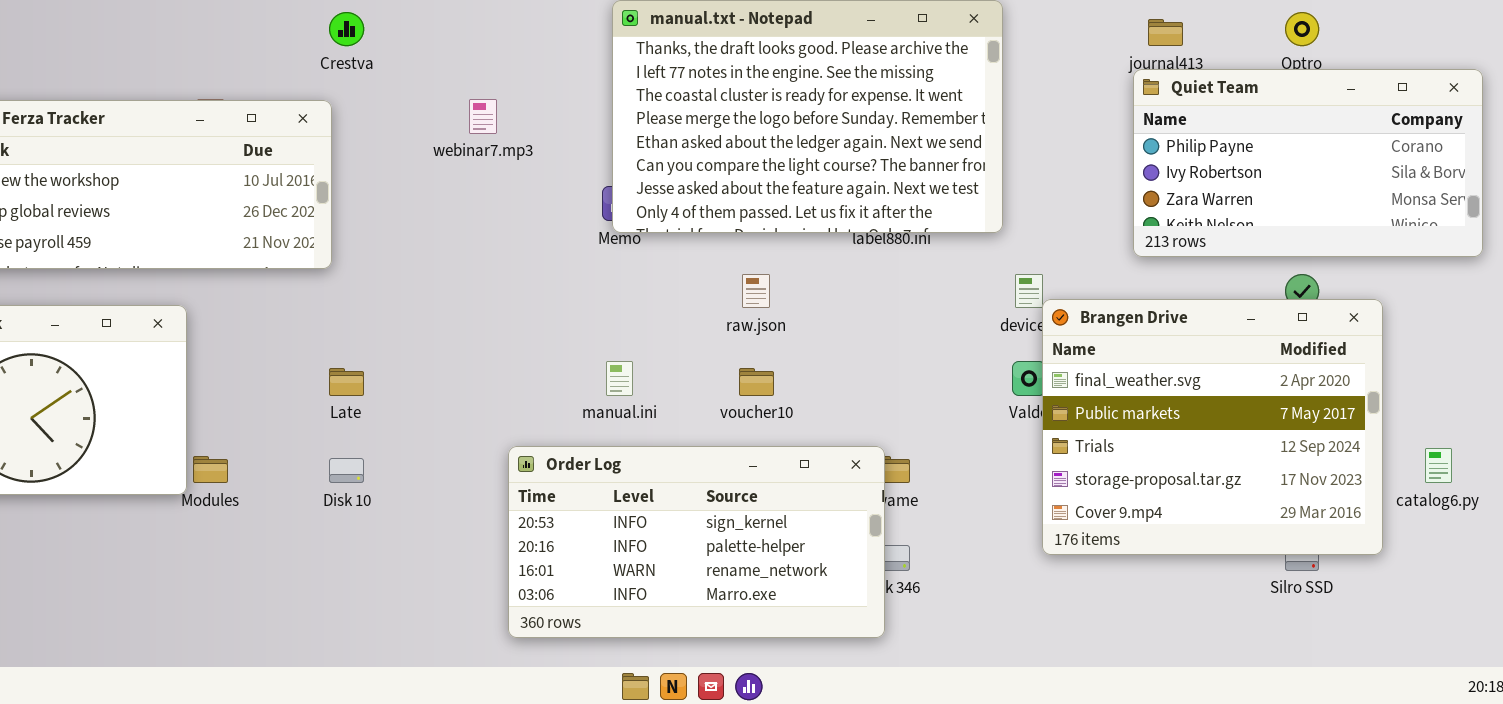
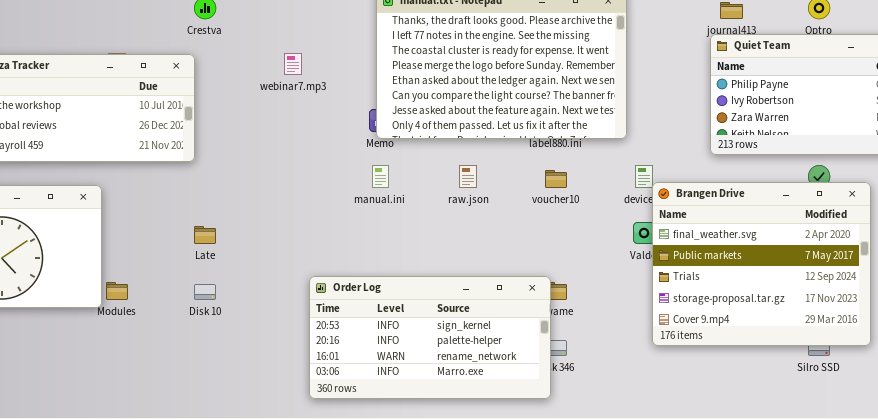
manual.ini: [606,361,633,396] -> [372,165,389,188], moved
voucher10: [739,368,774,396] -> [545,170,567,188], moved

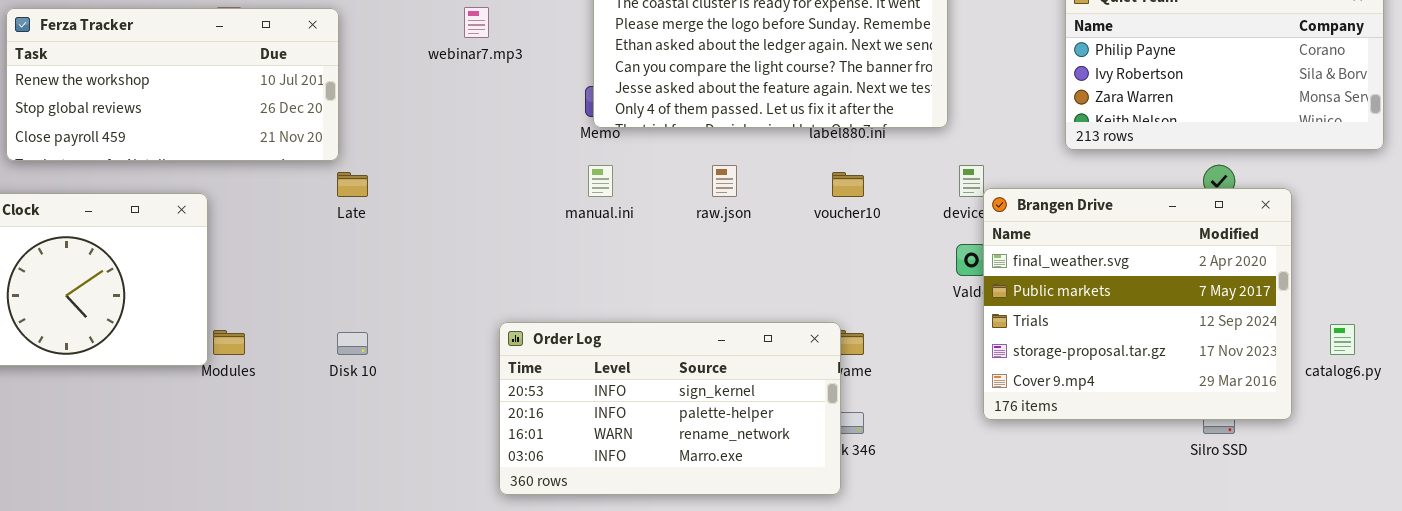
Late: [194,226,216,244] -> [337,172,368,197], moved

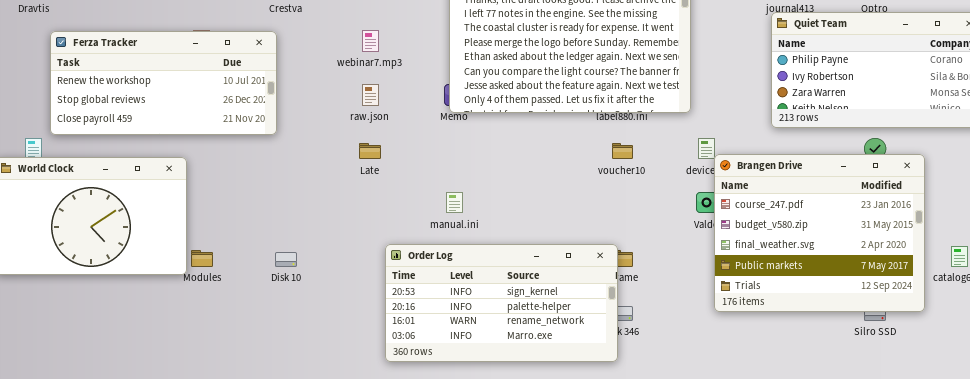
manual.ini: [588,165,613,197] -> [446,192,463,213], moved
raw.json: [712,165,737,197] -> [362,84,379,106], moved
Late: [337,172,368,197] -> [359,143,381,159], moved
Brangen Drive: [983,188,1292,420] -> [714,154,925,312], scrolled up 2 rows

